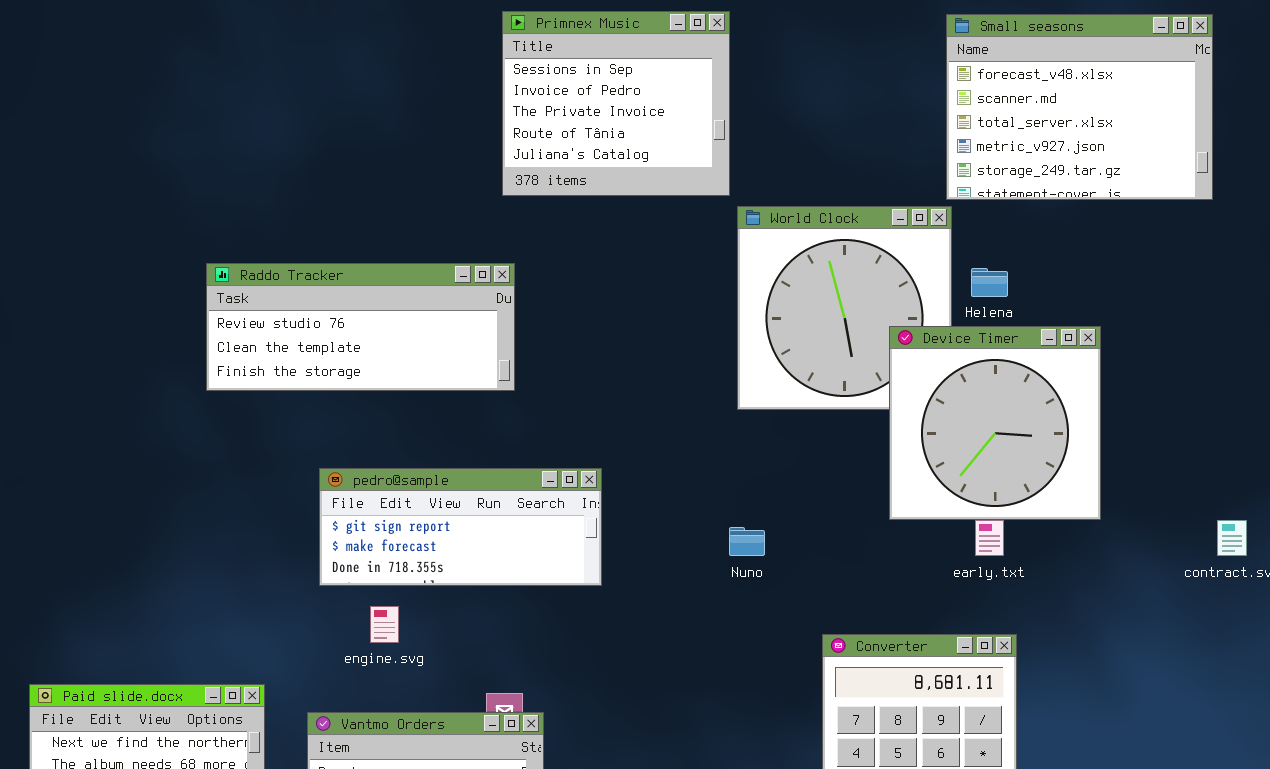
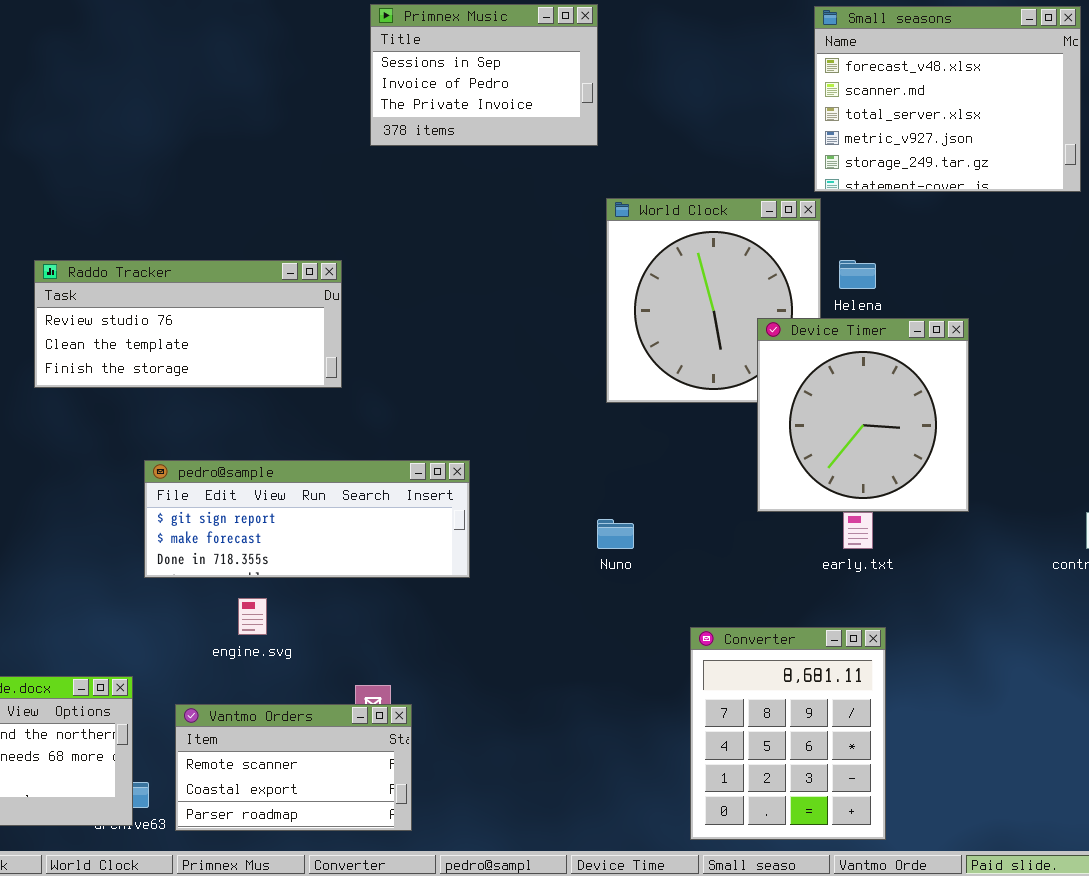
Primnex Music: [502,11,730,196] -> [370,4,598,146], resized
Raddo Tracker: [206,263,515,391] -> [34,260,342,388], moved
pedro@sample: [319,468,602,586] -> [144,460,470,578], resized

